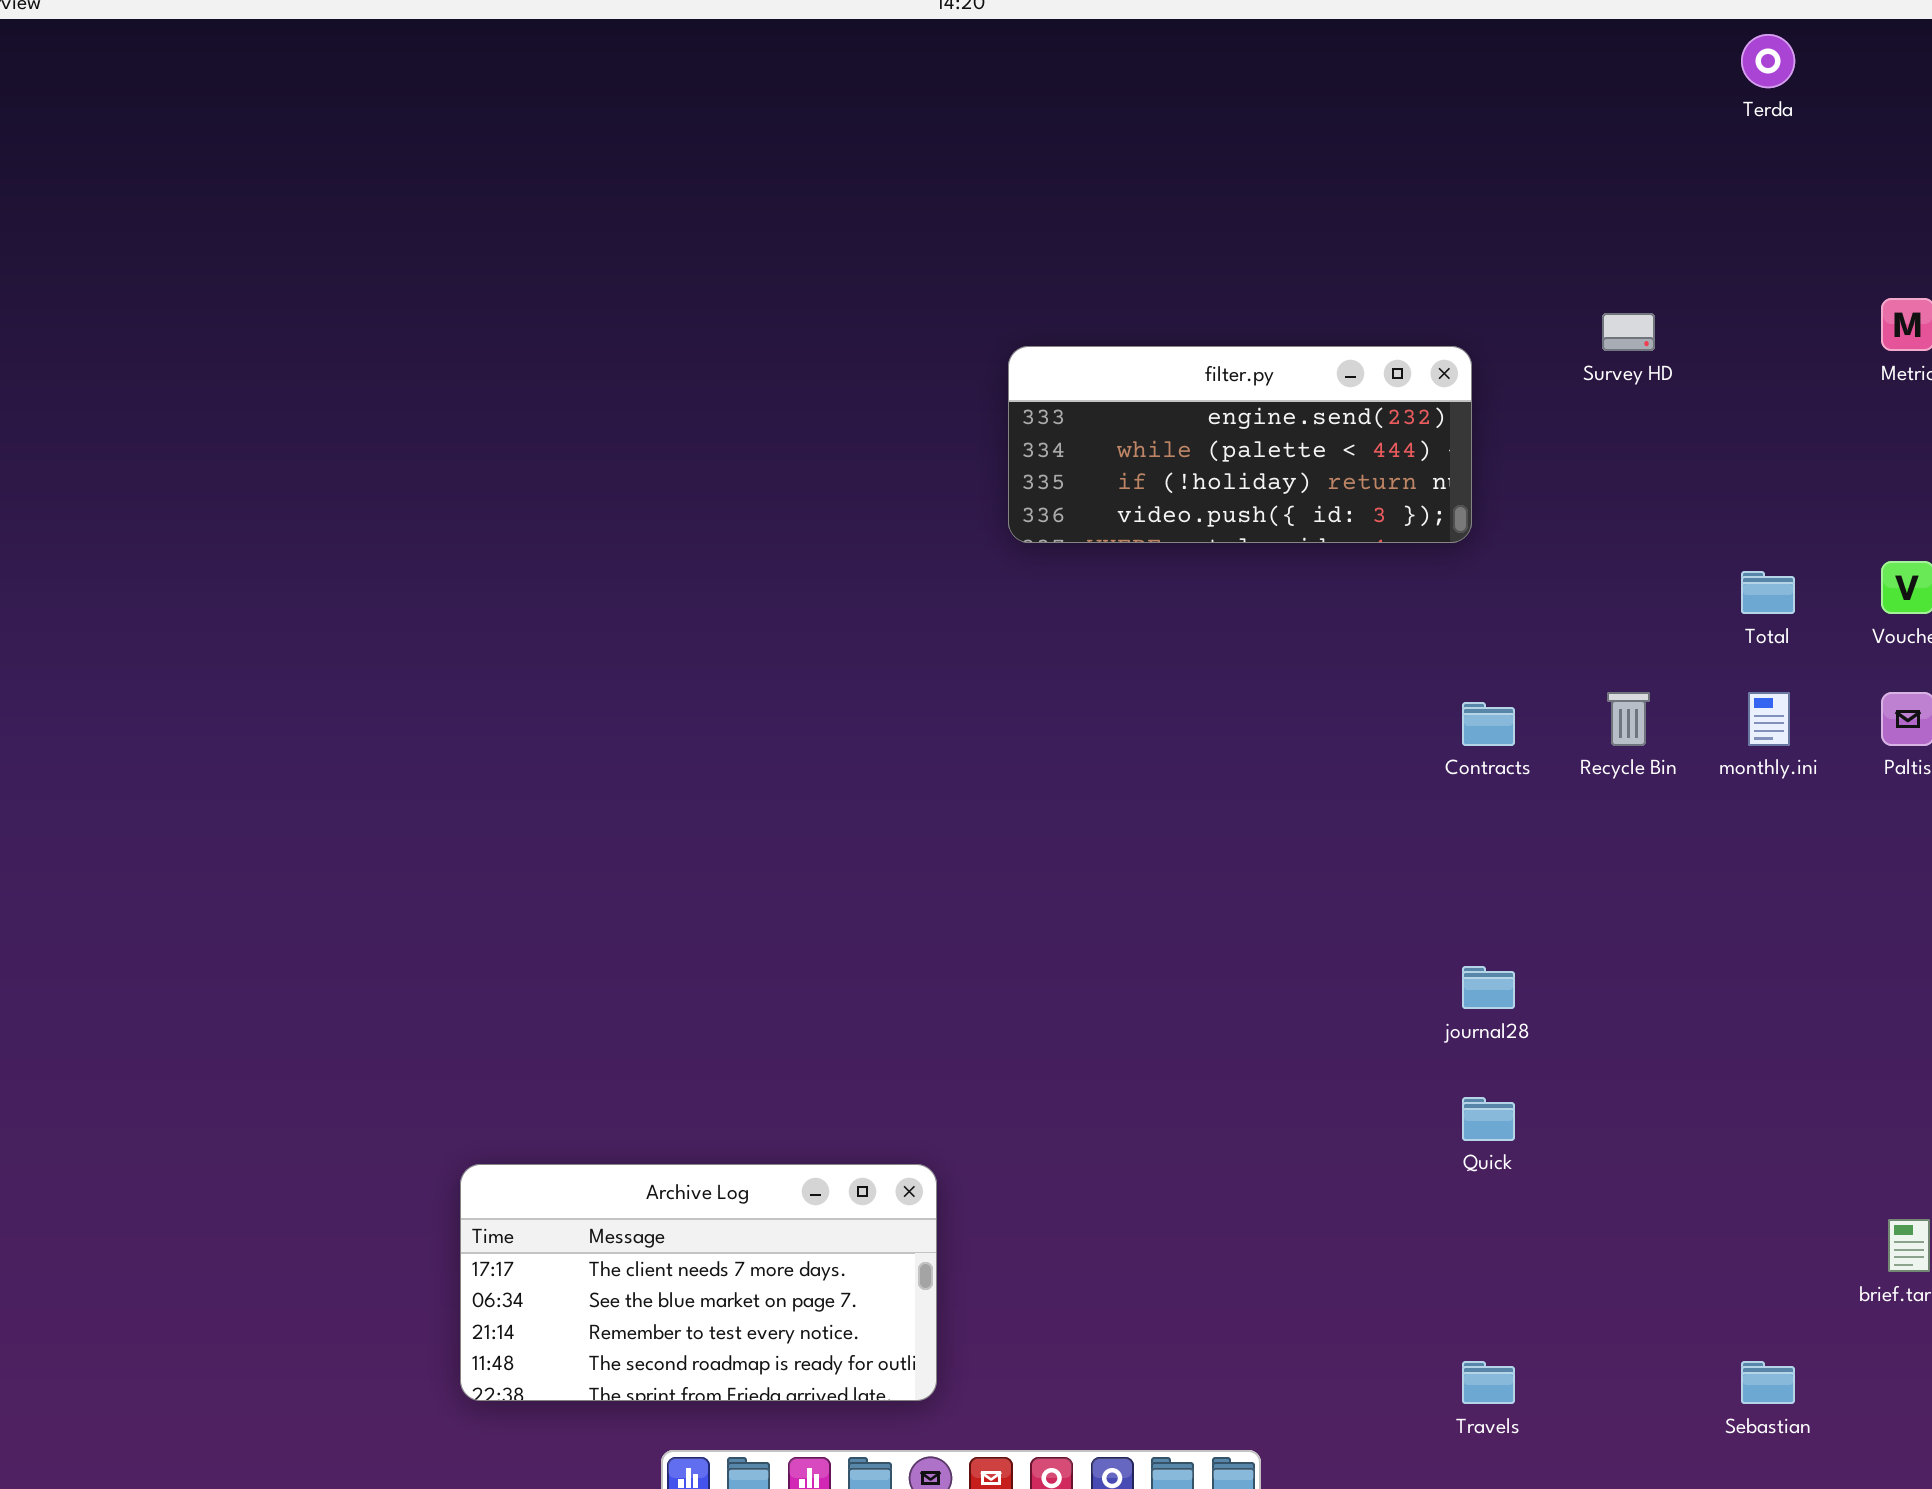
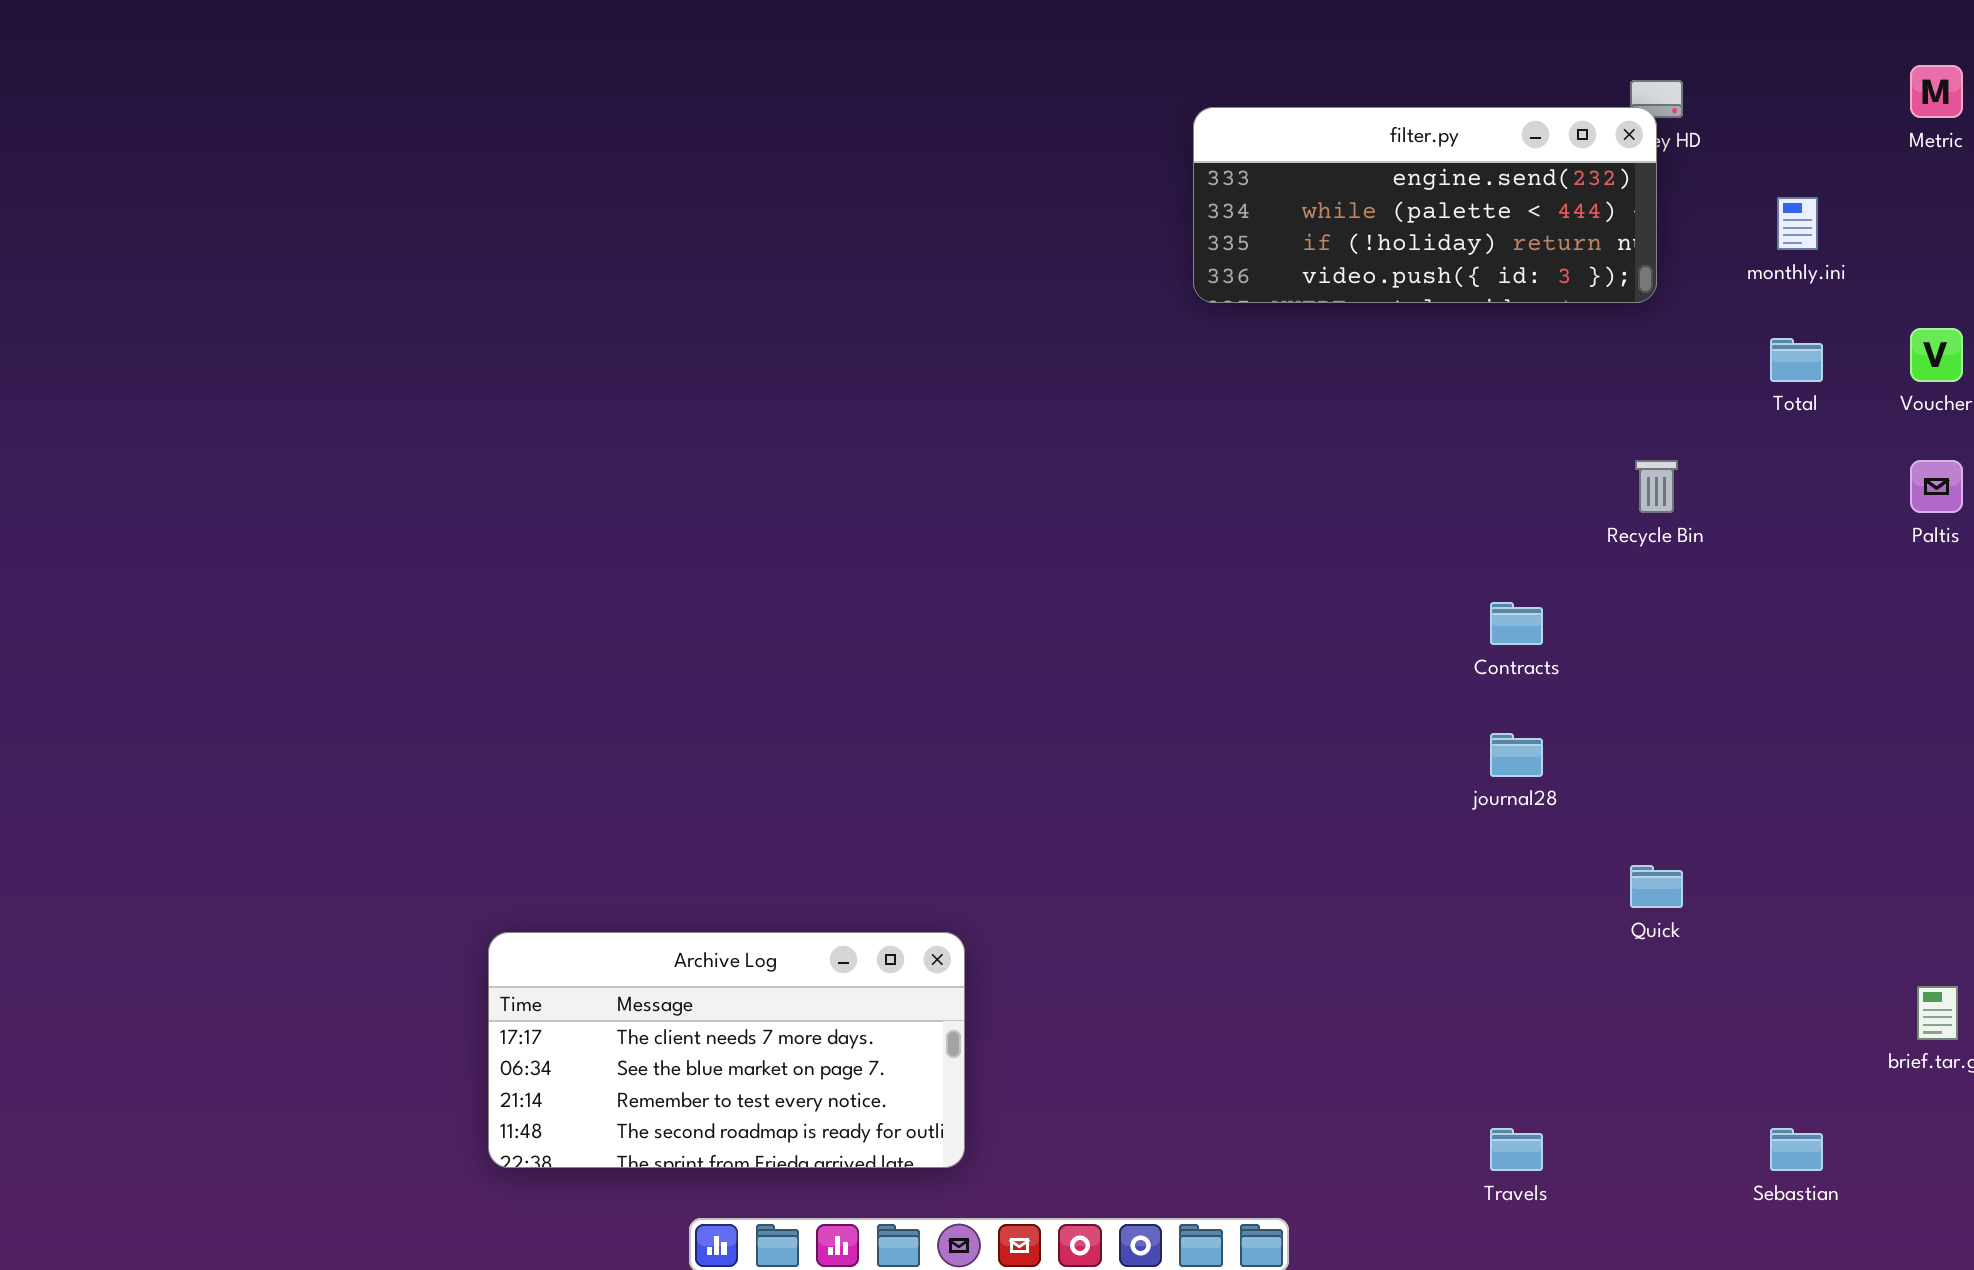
filter.py: [1008,346,1472,543] -> [1193,107,1657,303], moved
monthly.ini: [1748,692,1790,746] -> [1777,197,1818,250], moved
Contracts: [1462,702,1515,746] -> [1490,602,1543,645], moved
Quick: [1462,1097,1515,1141] -> [1630,865,1683,908], moved

